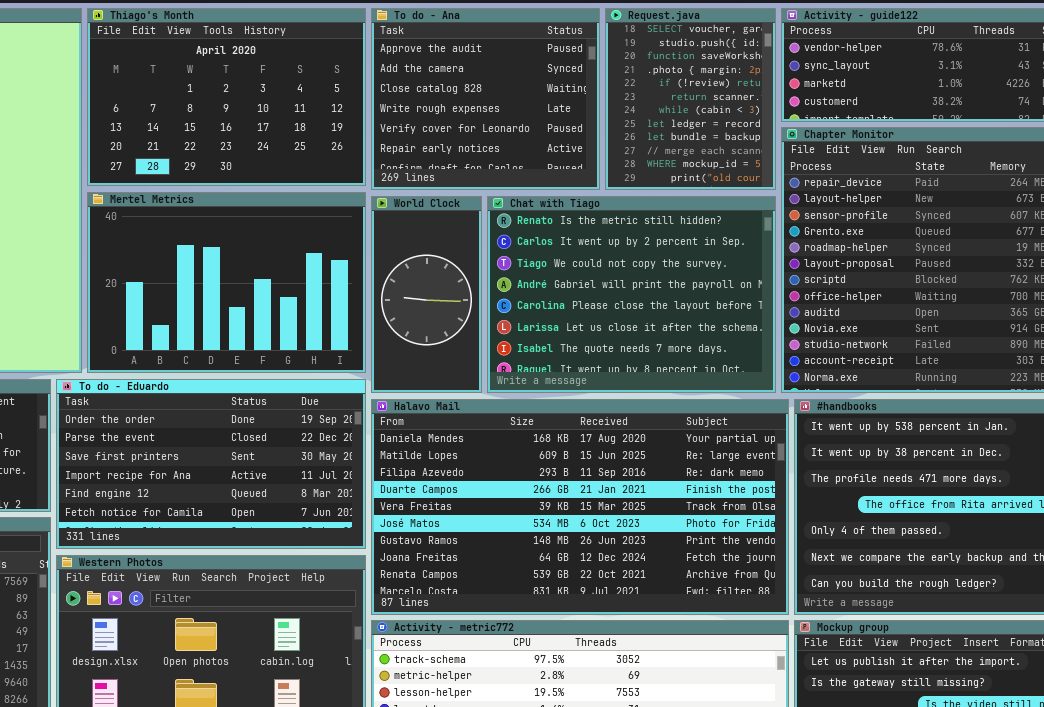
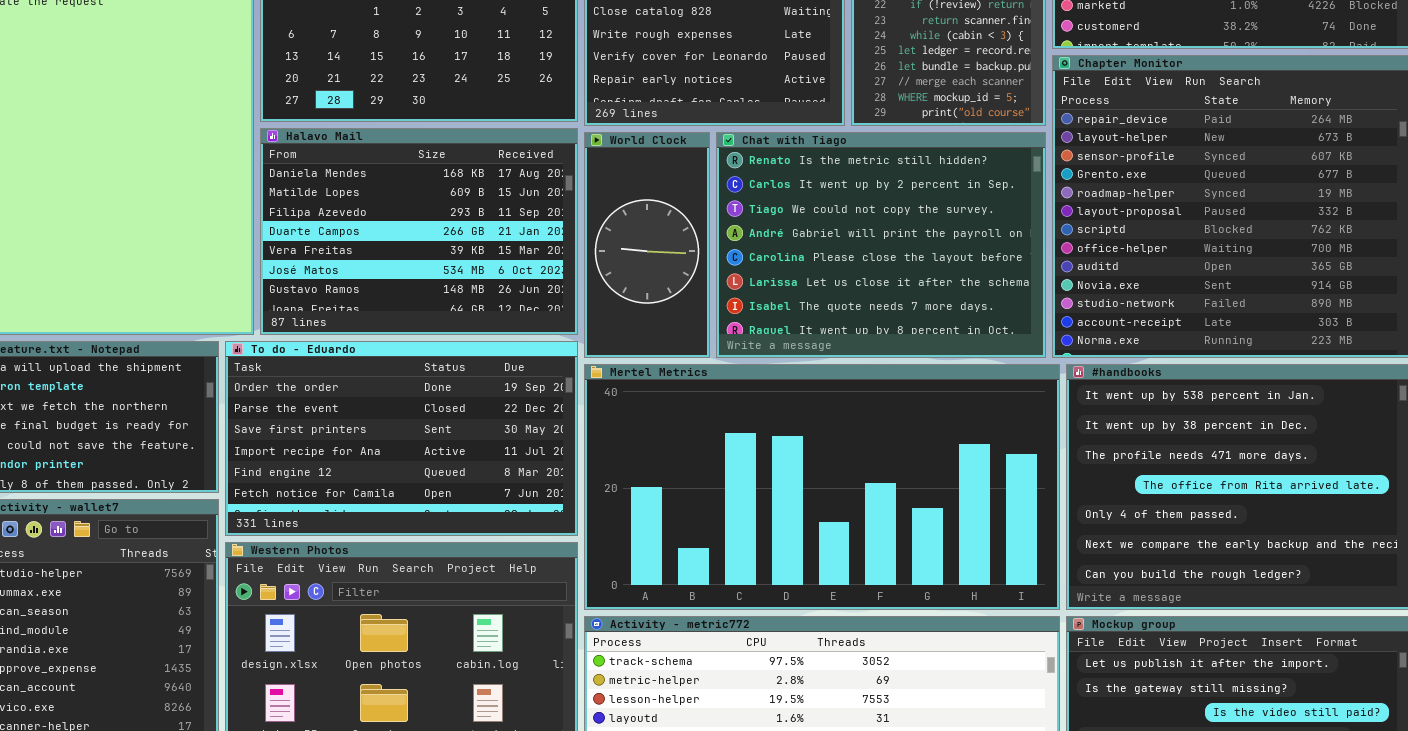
Mertel Metrics: [87,192,366,373] -> [584,364,1060,610], moved, resized
Halavo Mail: [371,399,789,615] -> [260,128,578,335], moved, resized

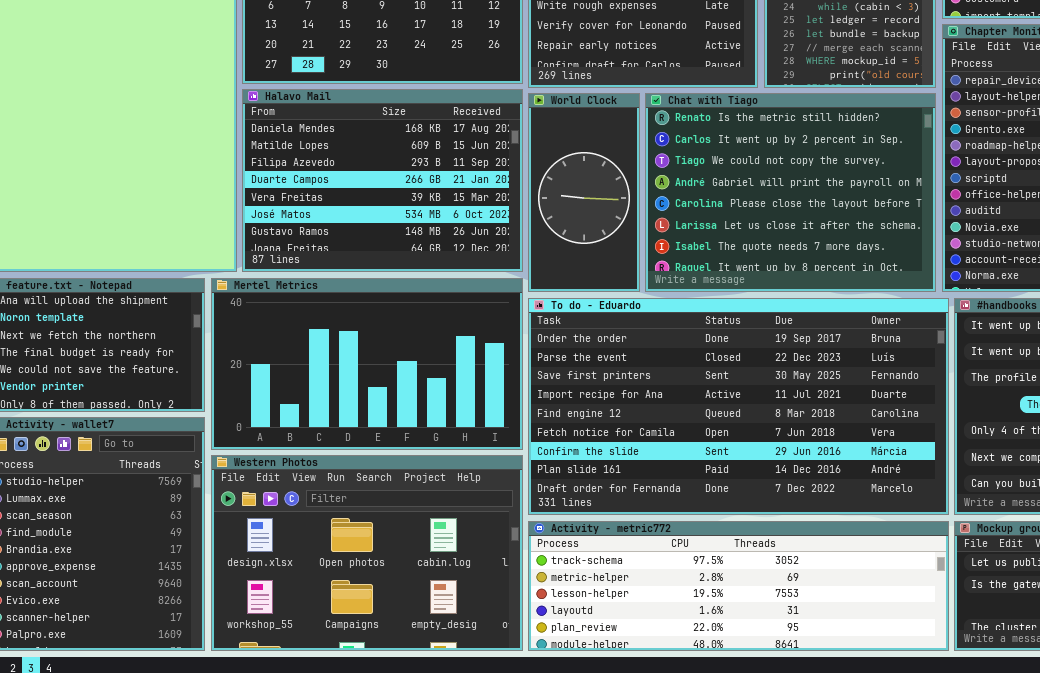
To do - Eduardo: [225,341,578,536] -> [528,298,949,515], moved, resized
Mertel Metrics: [584,364,1060,610] -> [211,278,523,450], moved, resized

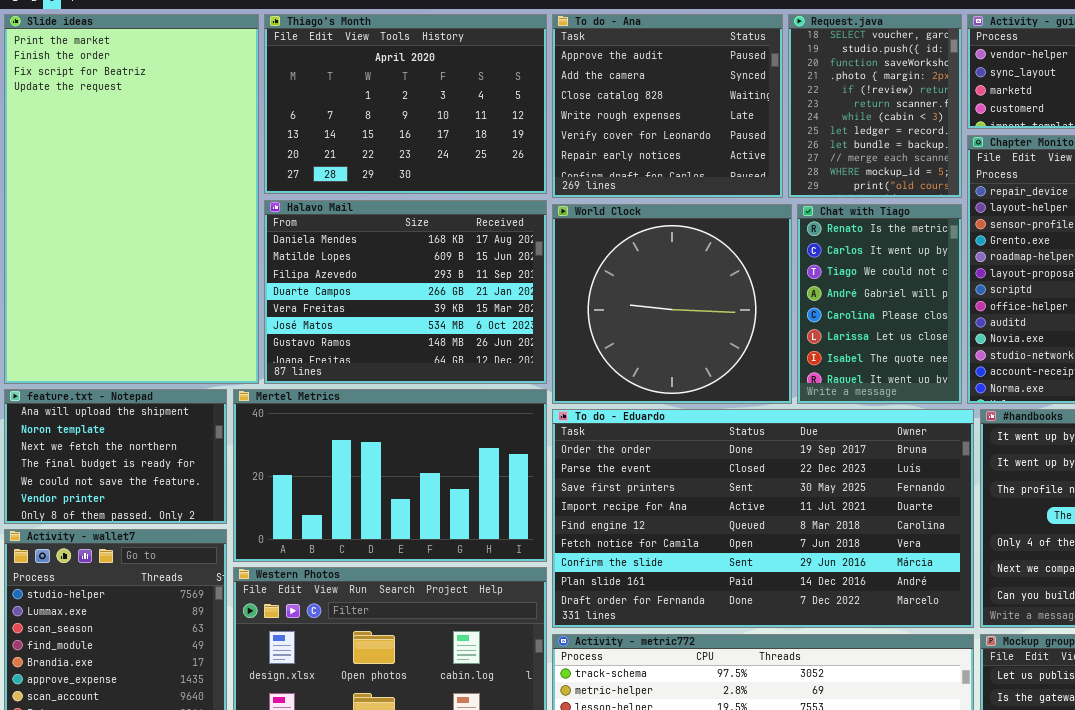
World Clock: [528,93,640,292] -> [552,204,792,404], resized
Chat with Tiago: [645,93,936,292] -> [797,204,962,404], resized

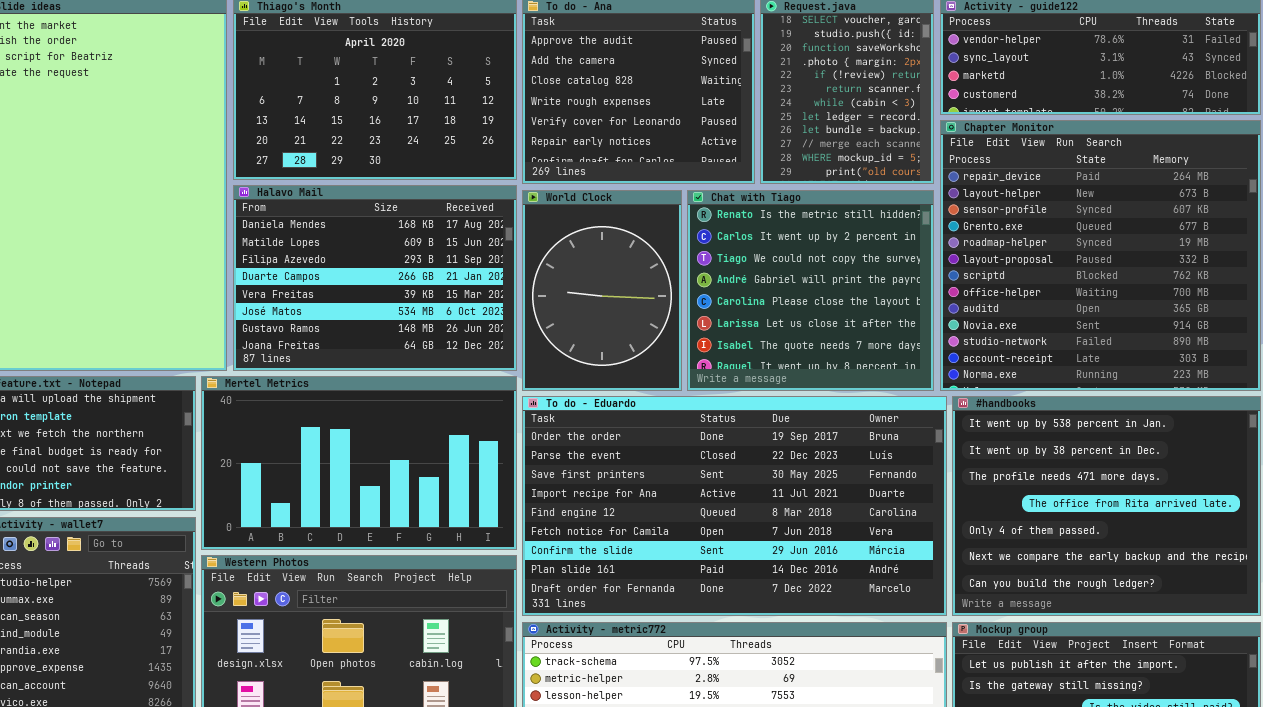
World Clock: [552,204,792,404] -> [522,190,682,391], resized
Chat with Tiago: [797,204,962,404] -> [687,190,934,391], resized

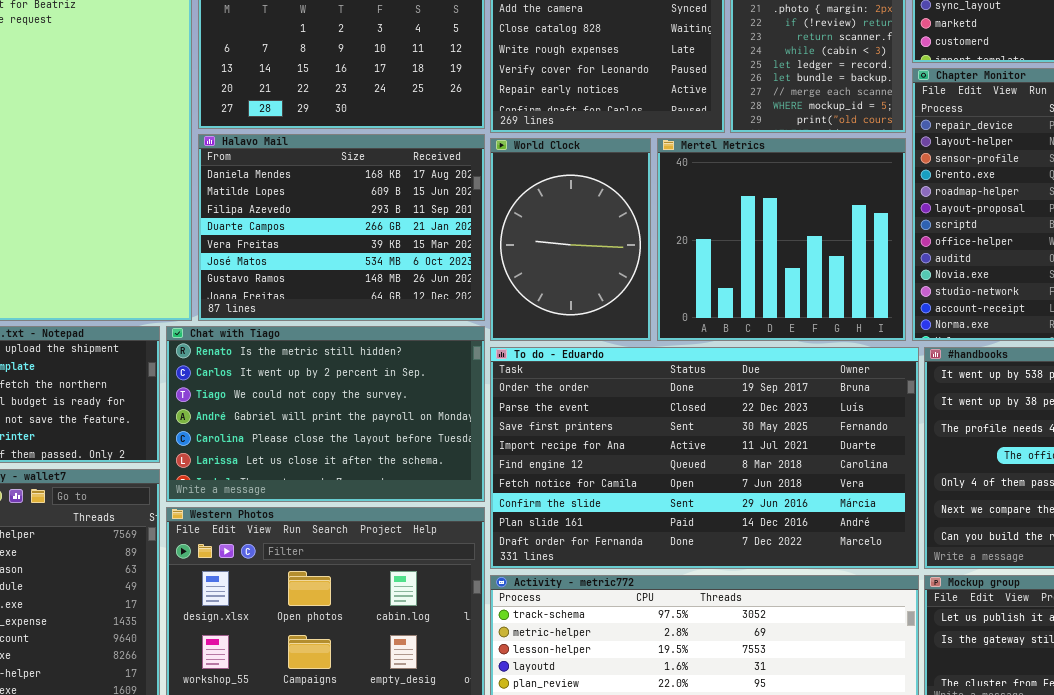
Chat with Tiago: [687,190,934,391] -> [166,326,485,502], moved, resized
Mertel Metrics: [201,376,517,550] -> [657,138,906,341], moved, resized

